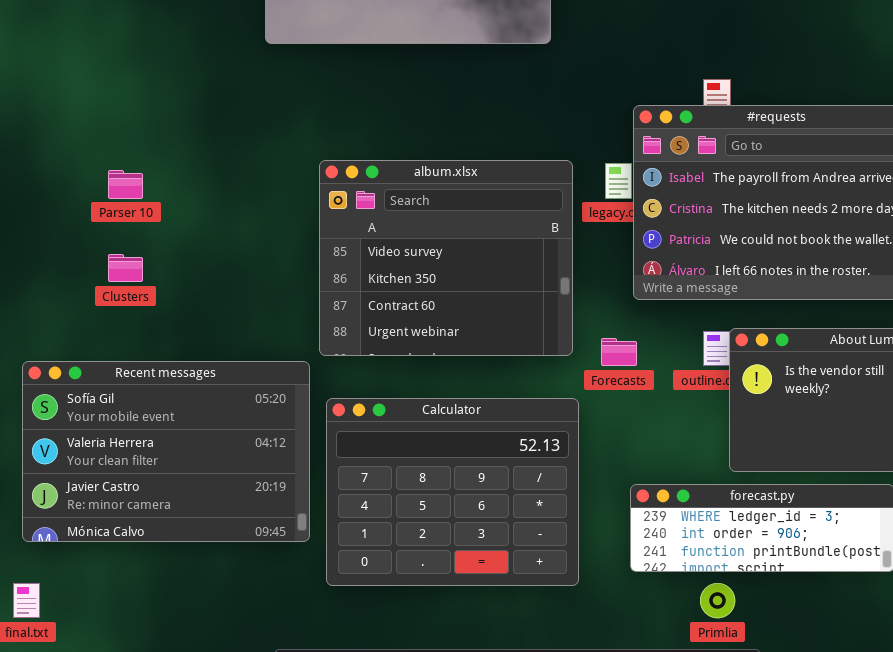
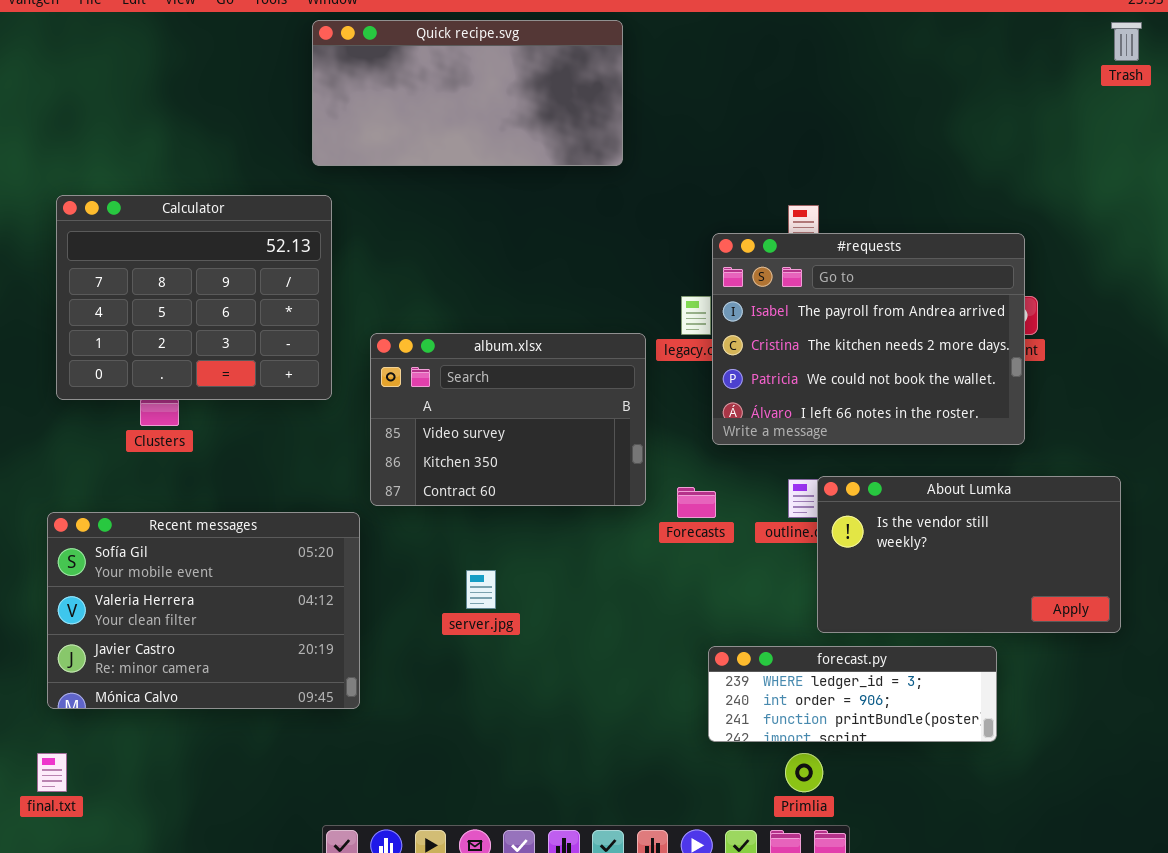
album.xlsx: [319,160,573,356] -> [370,333,646,506], resized
Calculator: [326,398,579,586] -> [56,195,332,400], moved

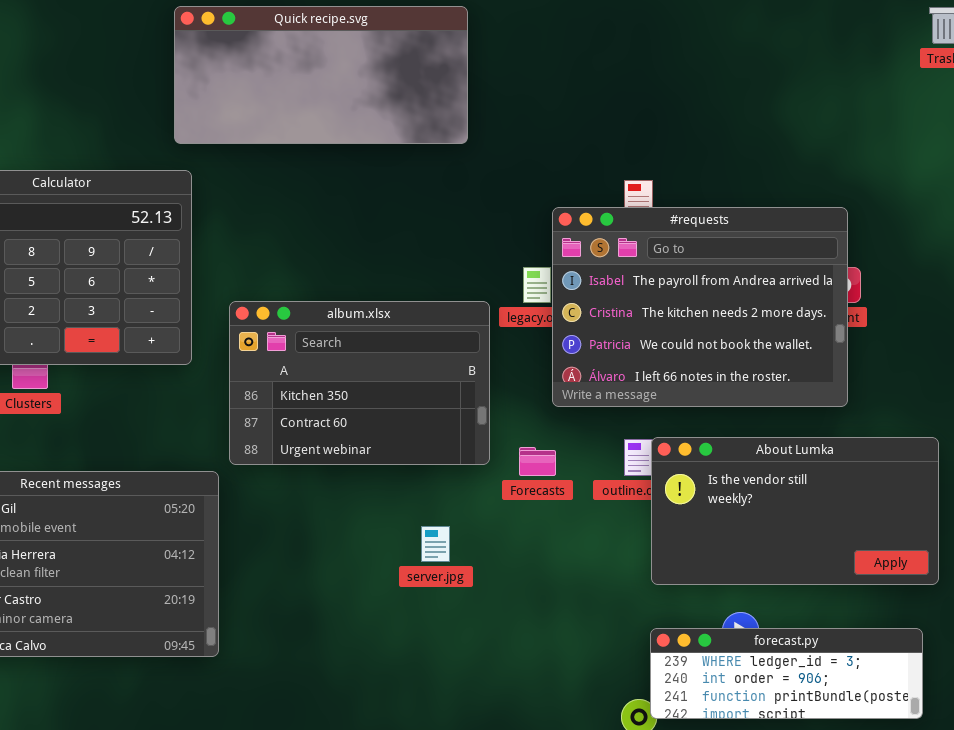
album.xlsx: [370,333,646,506] -> [229,301,490,465], scrolled down 1 row
server.jpg: [466,570,496,609] -> [421,526,450,562], moved
forecast.py: [708,646,997,742] -> [650,628,923,719], moved

